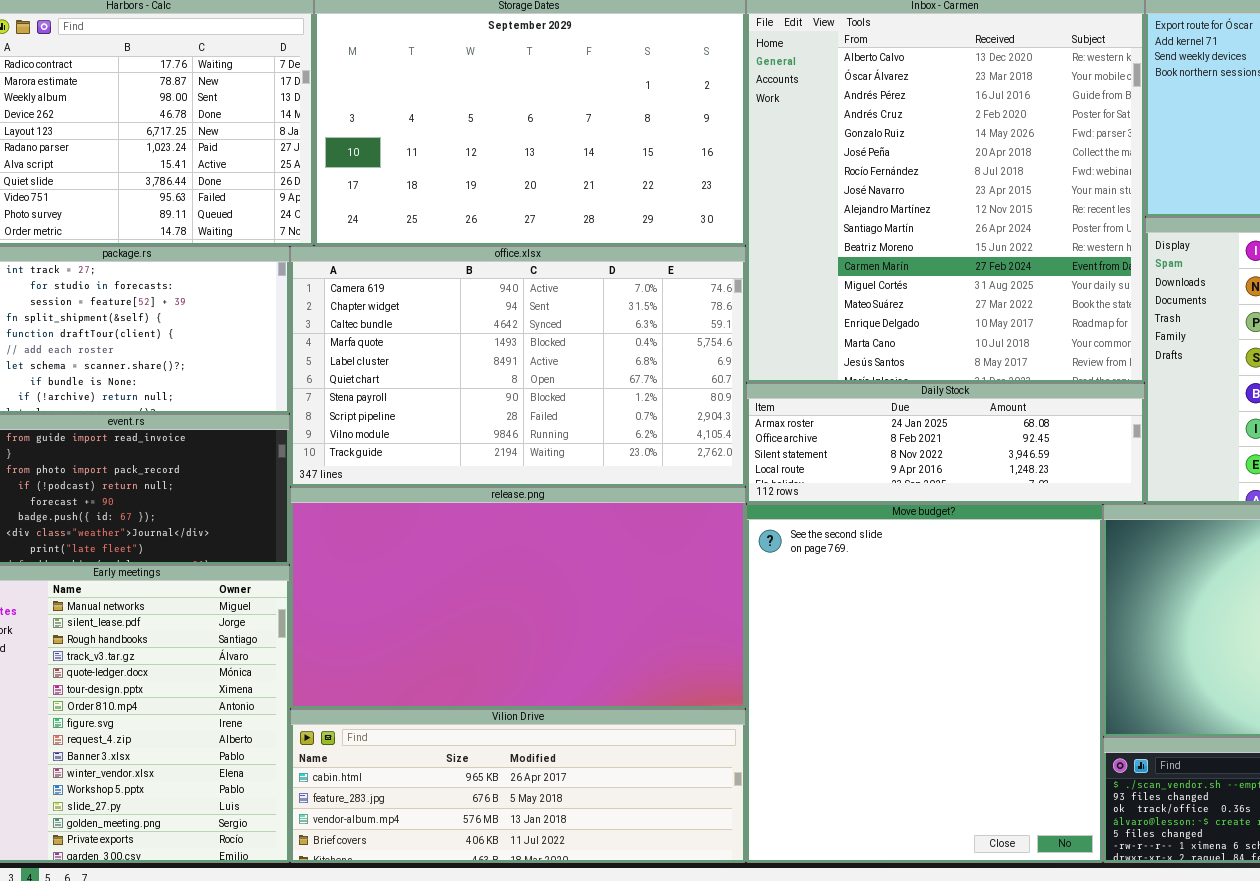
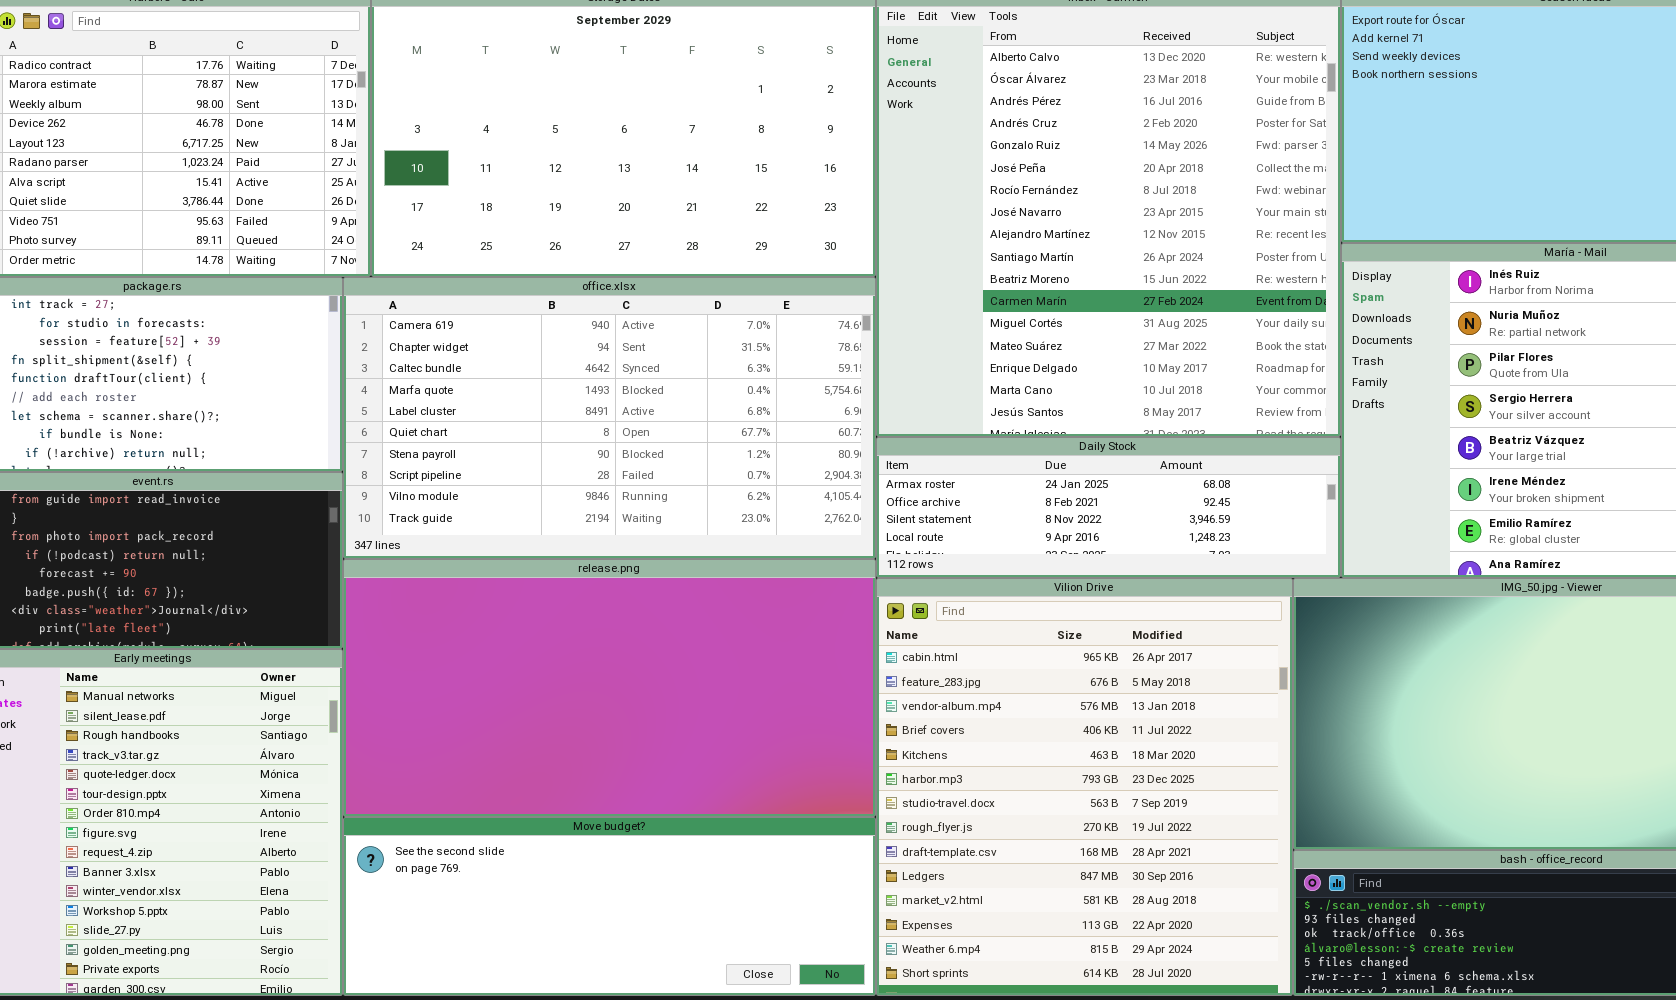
Move budget?: [746,504,1103,863] -> [343,817,876,996], moved, resized
Vilion Drive: [290,709,746,863] -> [876,578,1293,996], moved, resized

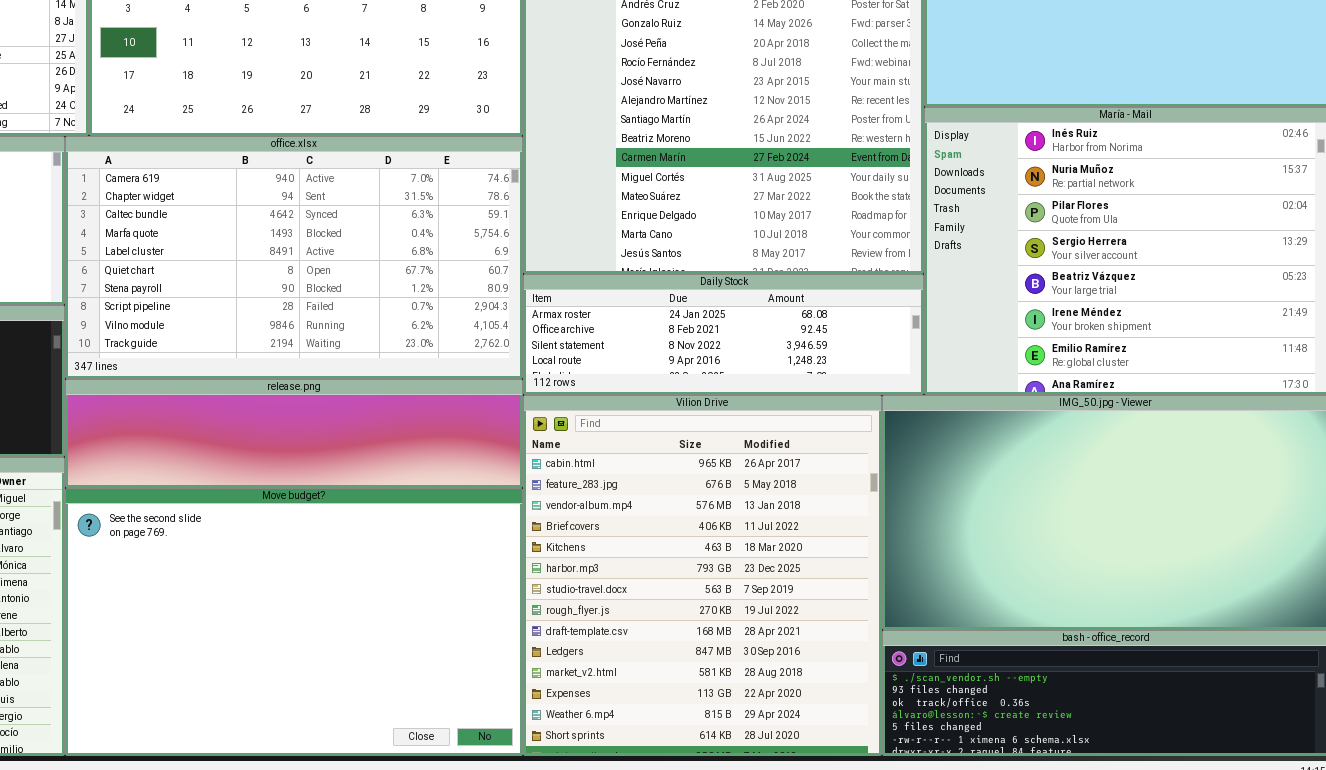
release.png: [343,559,876,817] -> [65,379,523,488], resized
Move budget?: [343,817,876,996] -> [65,488,523,756], resized

